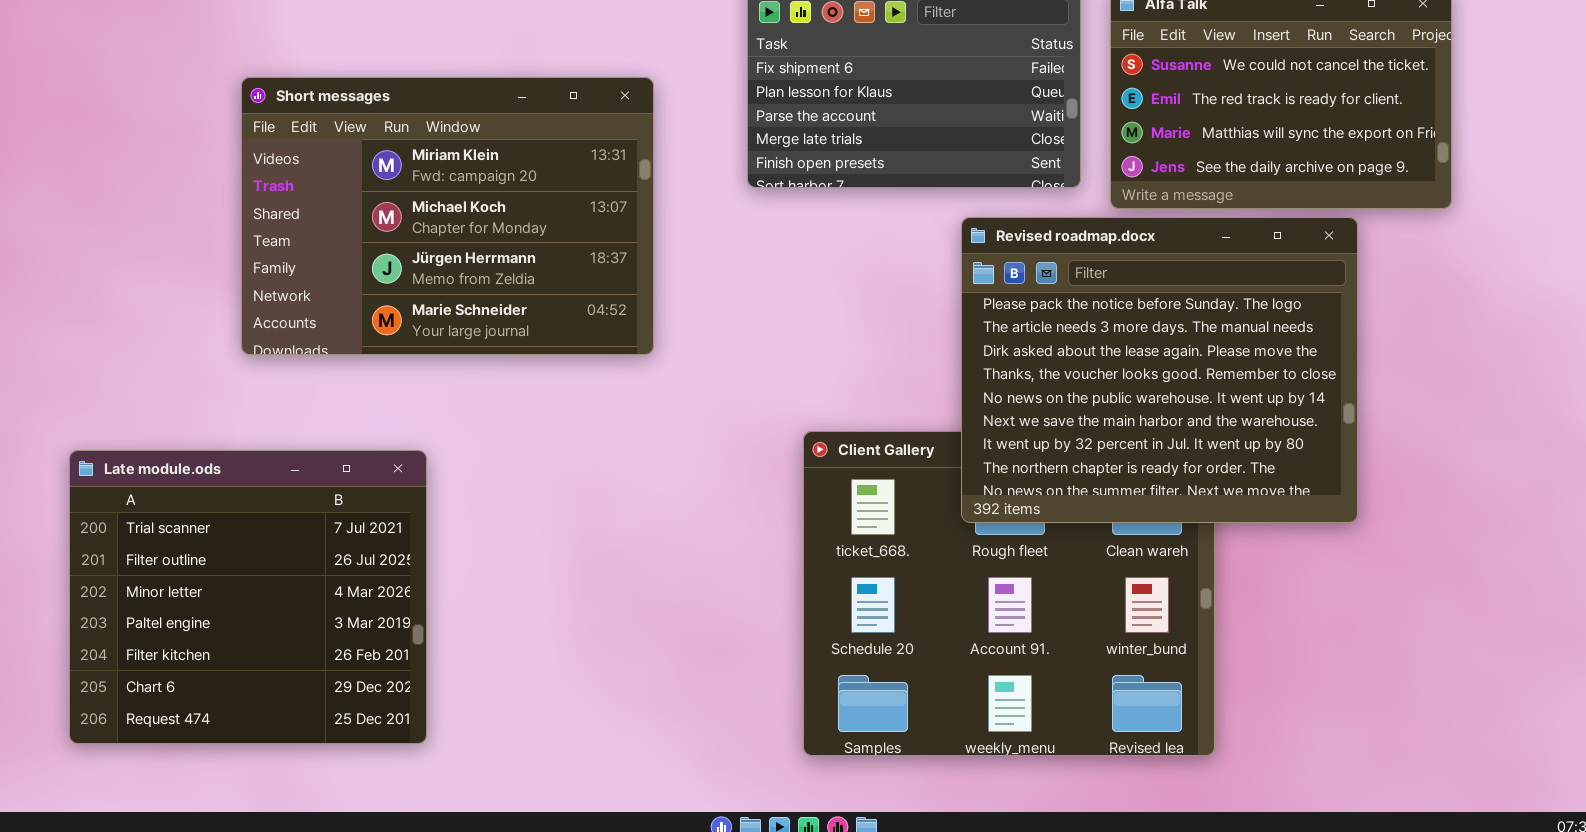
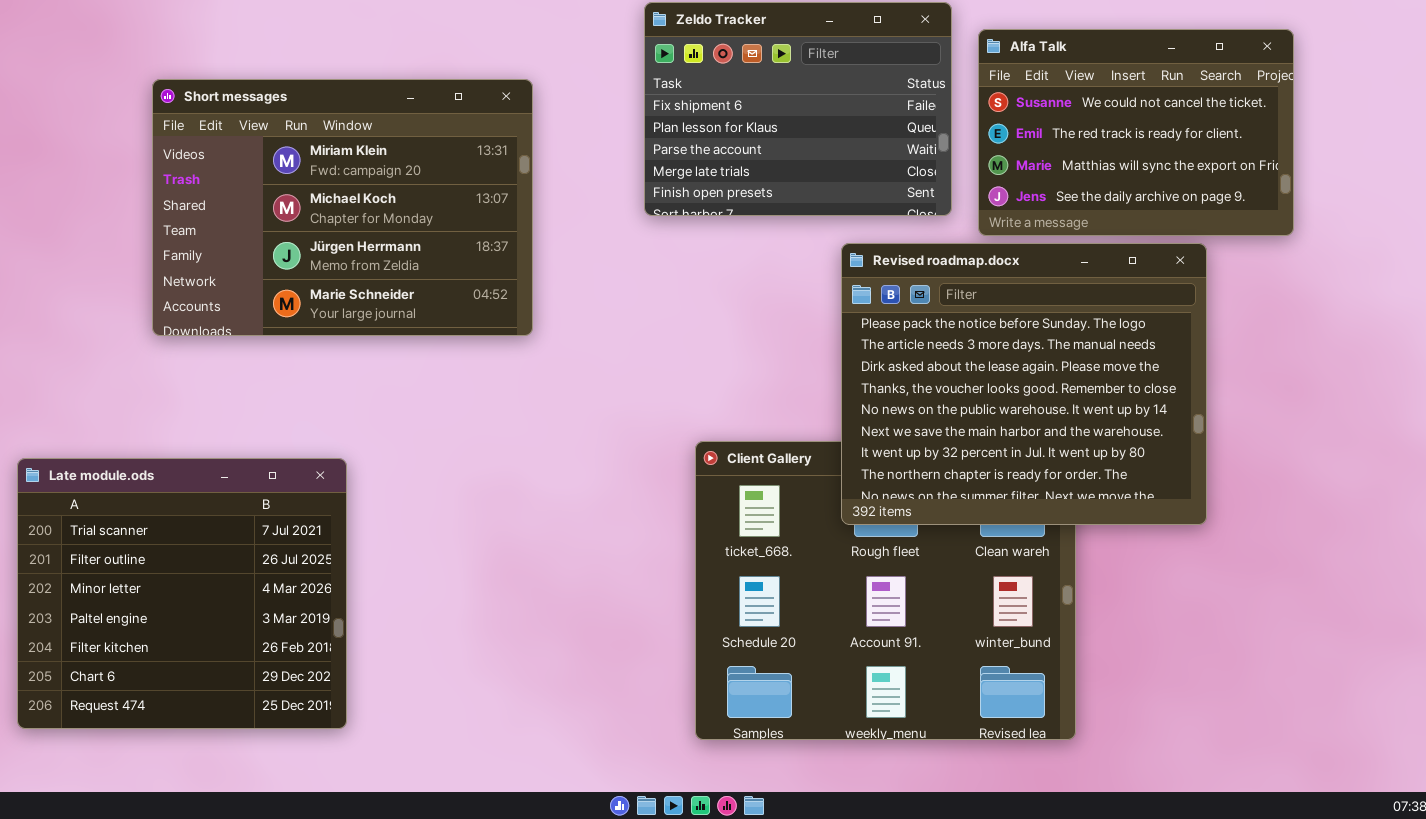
Short messages: [241,77,654,355] -> [152,79,533,336], moved

